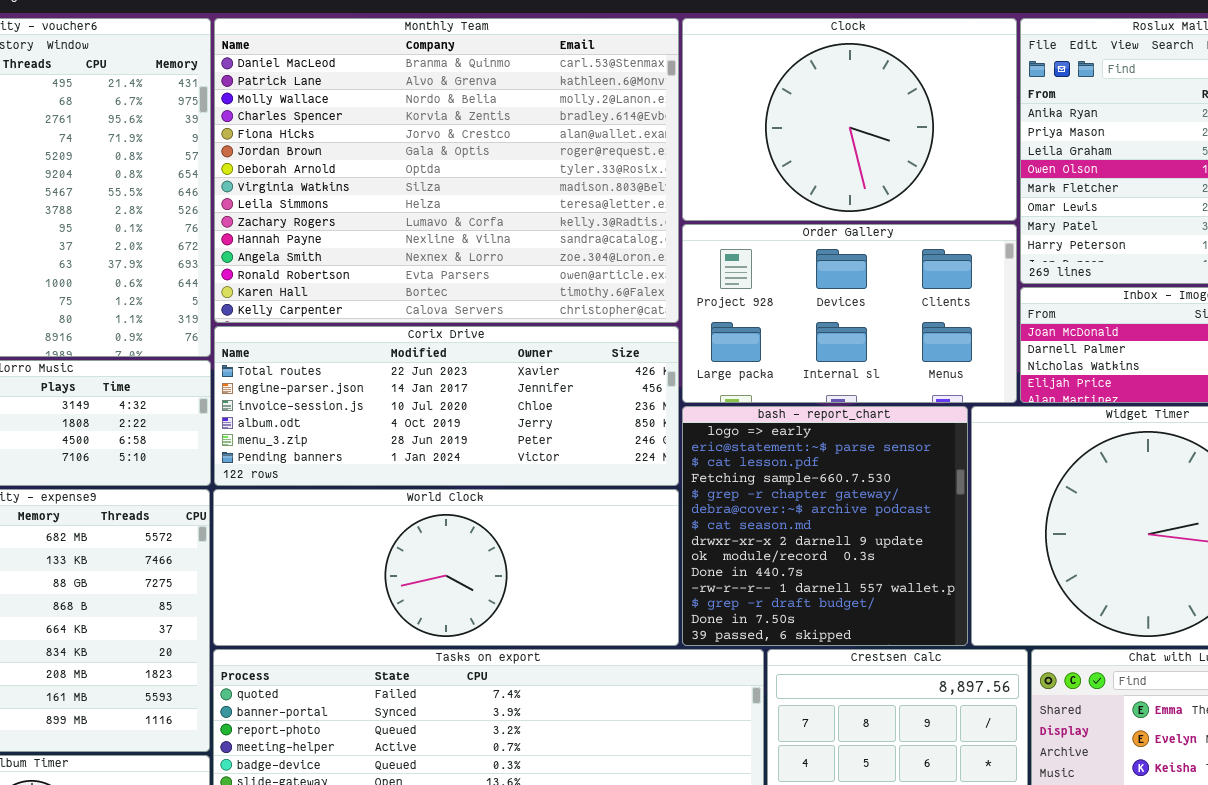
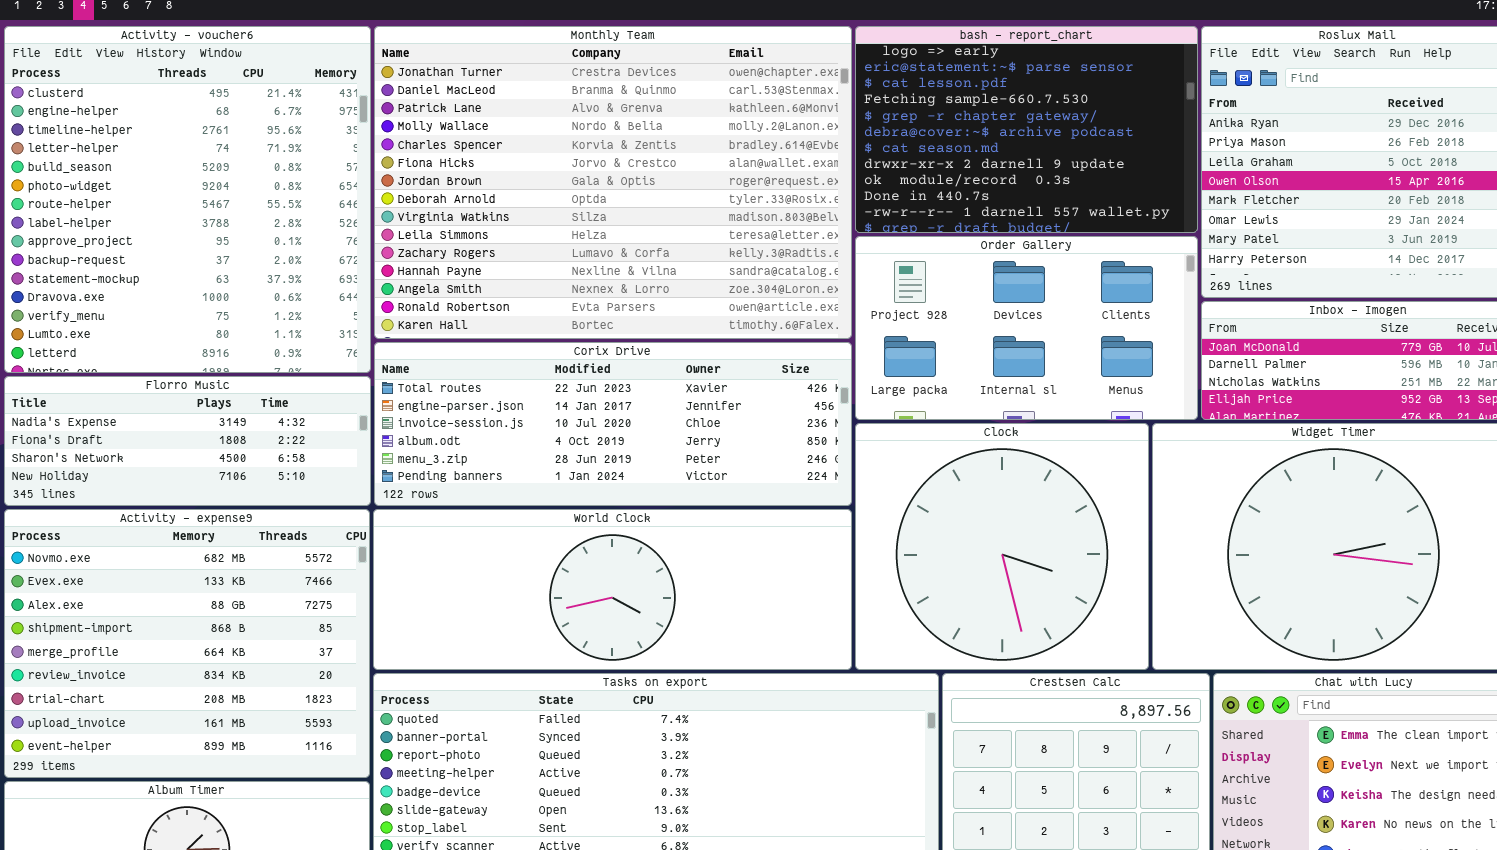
Monthly Team: [214,18,679,323] -> [374,26,852,339], scrolled up 1 row
Clock: [682,18,1017,221] -> [855,423,1149,670], moved, resized
bash - report_chart: [682,406,968,646] -> [855,26,1198,233], moved, resized

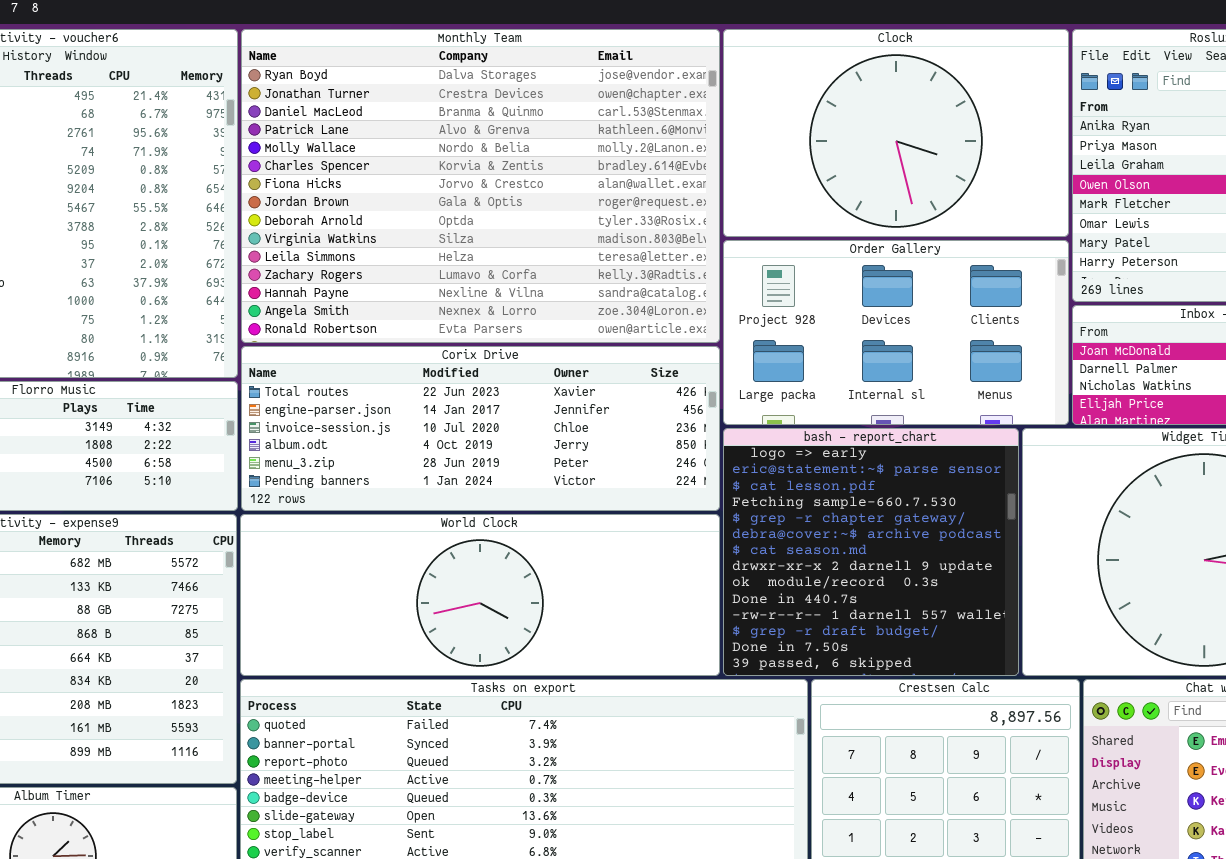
Monthly Team: [374,26,852,339] -> [241,29,720,343], scrolled up 1 row
bash - report_chart: [855,26,1198,233] -> [723,428,1019,676], moved, resized
Clock: [855,423,1149,670] -> [723,29,1069,237], moved, resized

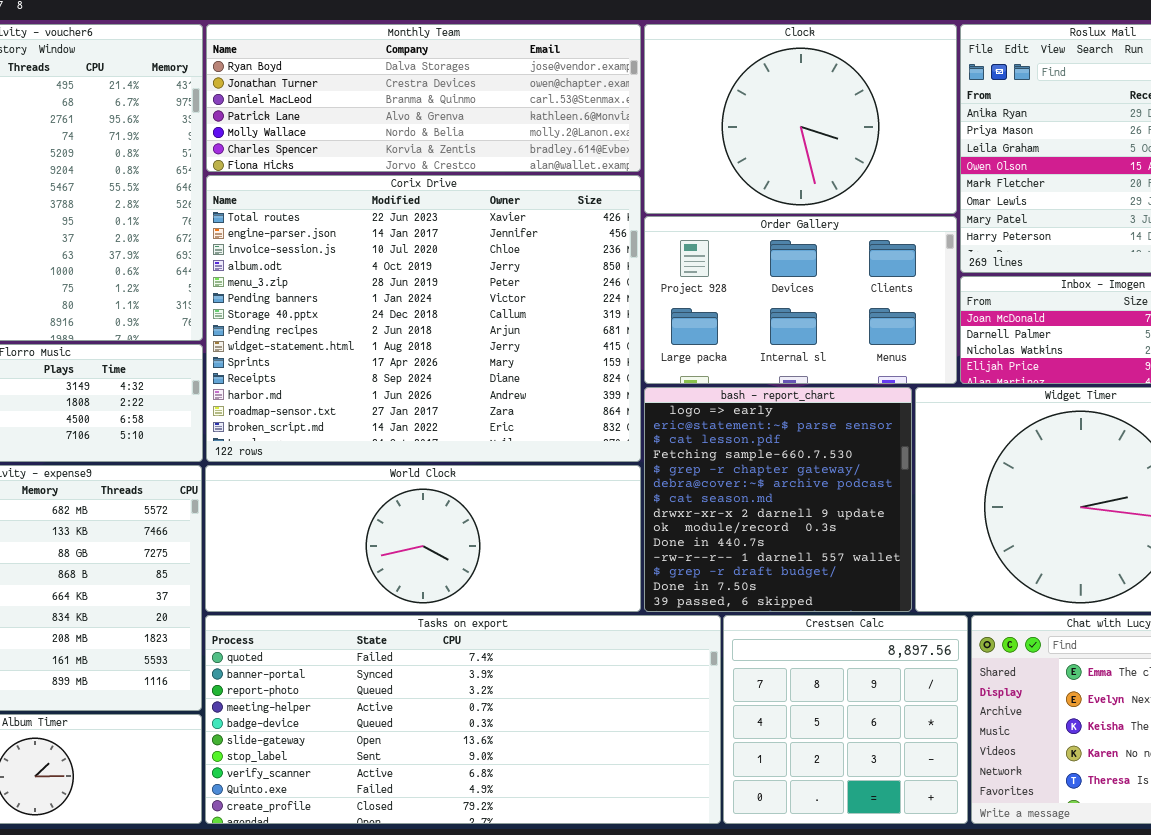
Monthly Team: [241,29,720,343] -> [206,24,641,172], resized
Corix Drive: [241,346,720,511] -> [206,175,641,462], resized

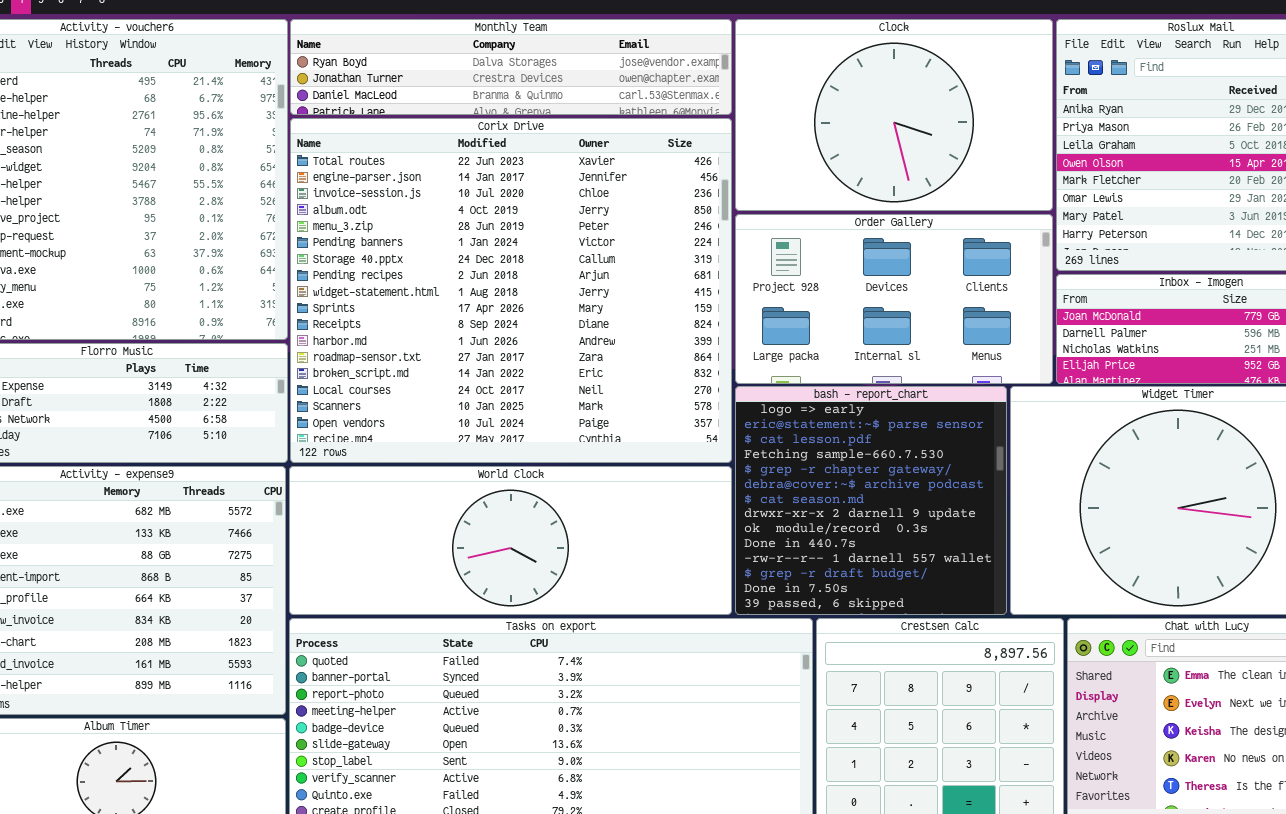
Monthly Team: [206,24,641,172] -> [290,19,732,115], resized
Corix Drive: [206,175,641,462] -> [290,118,732,463], resized

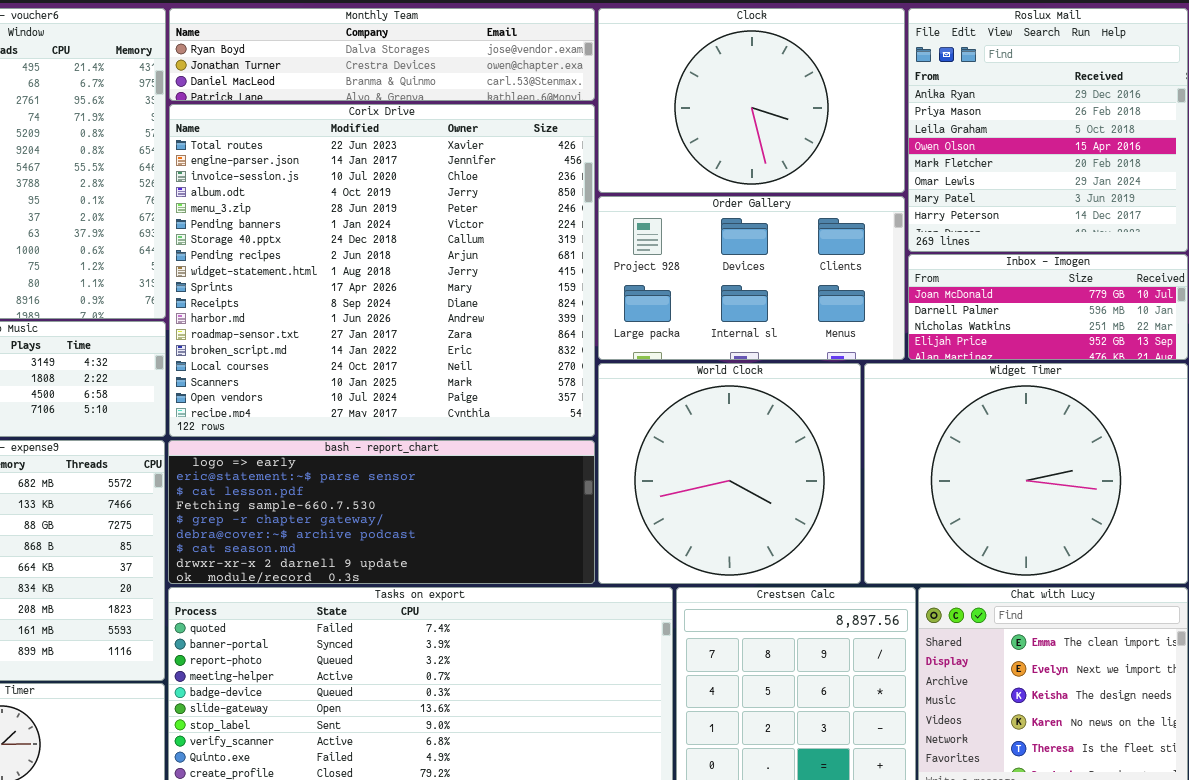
bash - report_chart: [735,386,1007,615] -> [168,440,595,584], moved, resized
World Clock: [289,466,732,615] -> [598,363,861,584], moved, resized

